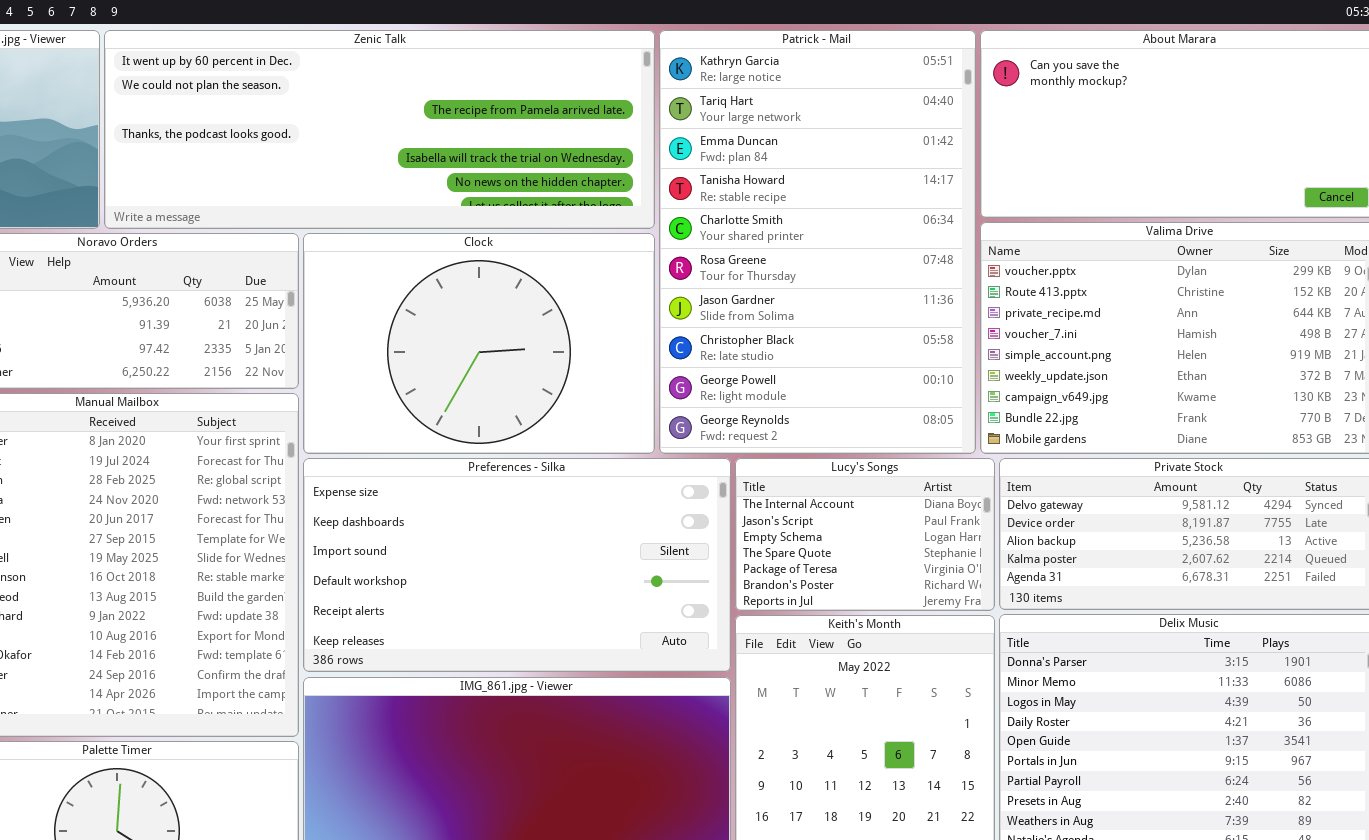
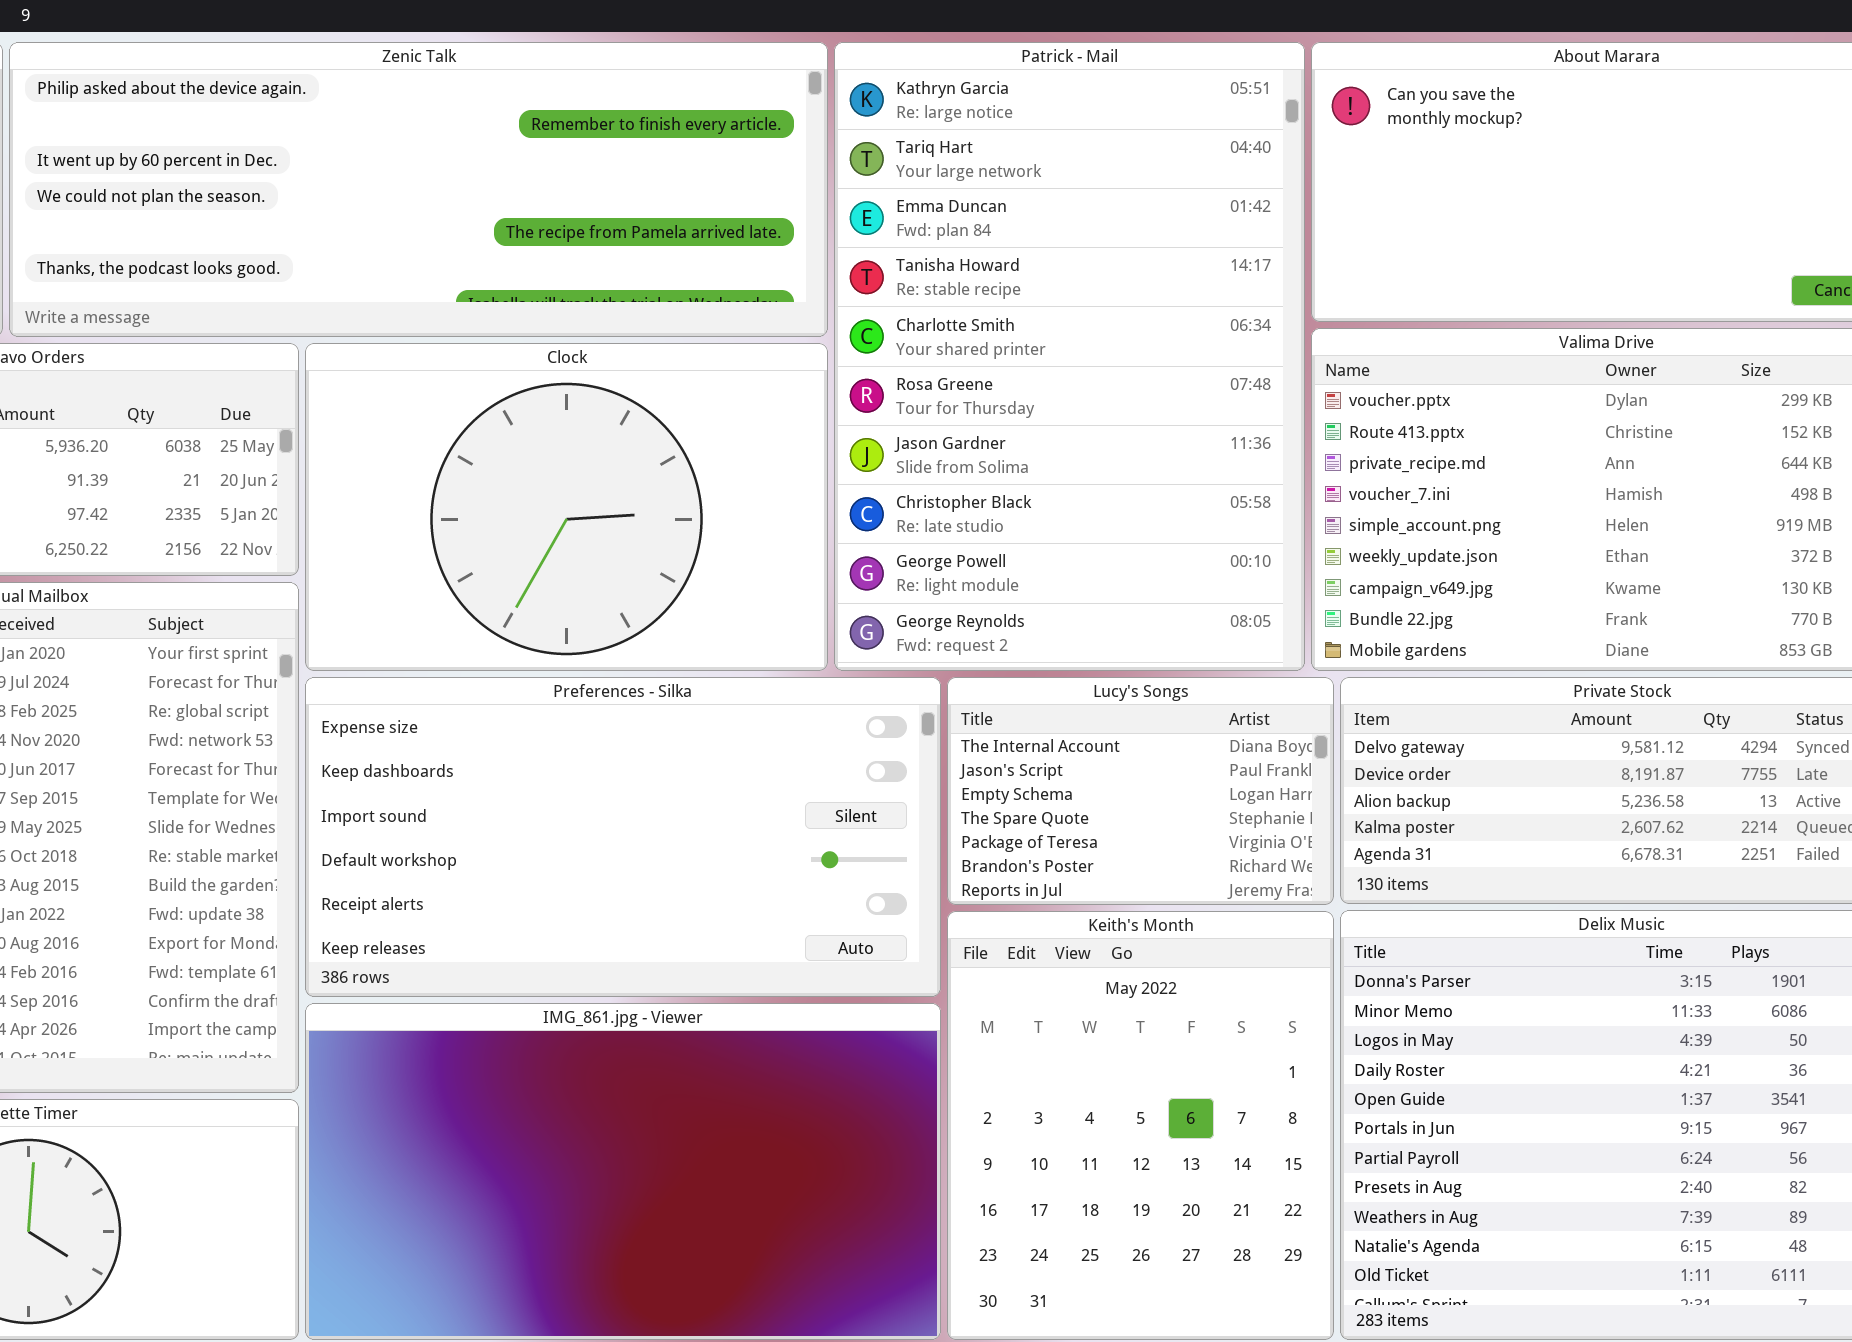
Zenic Talk: [104,30,655,229] -> [9,42,828,337], scrolled up 2 rows

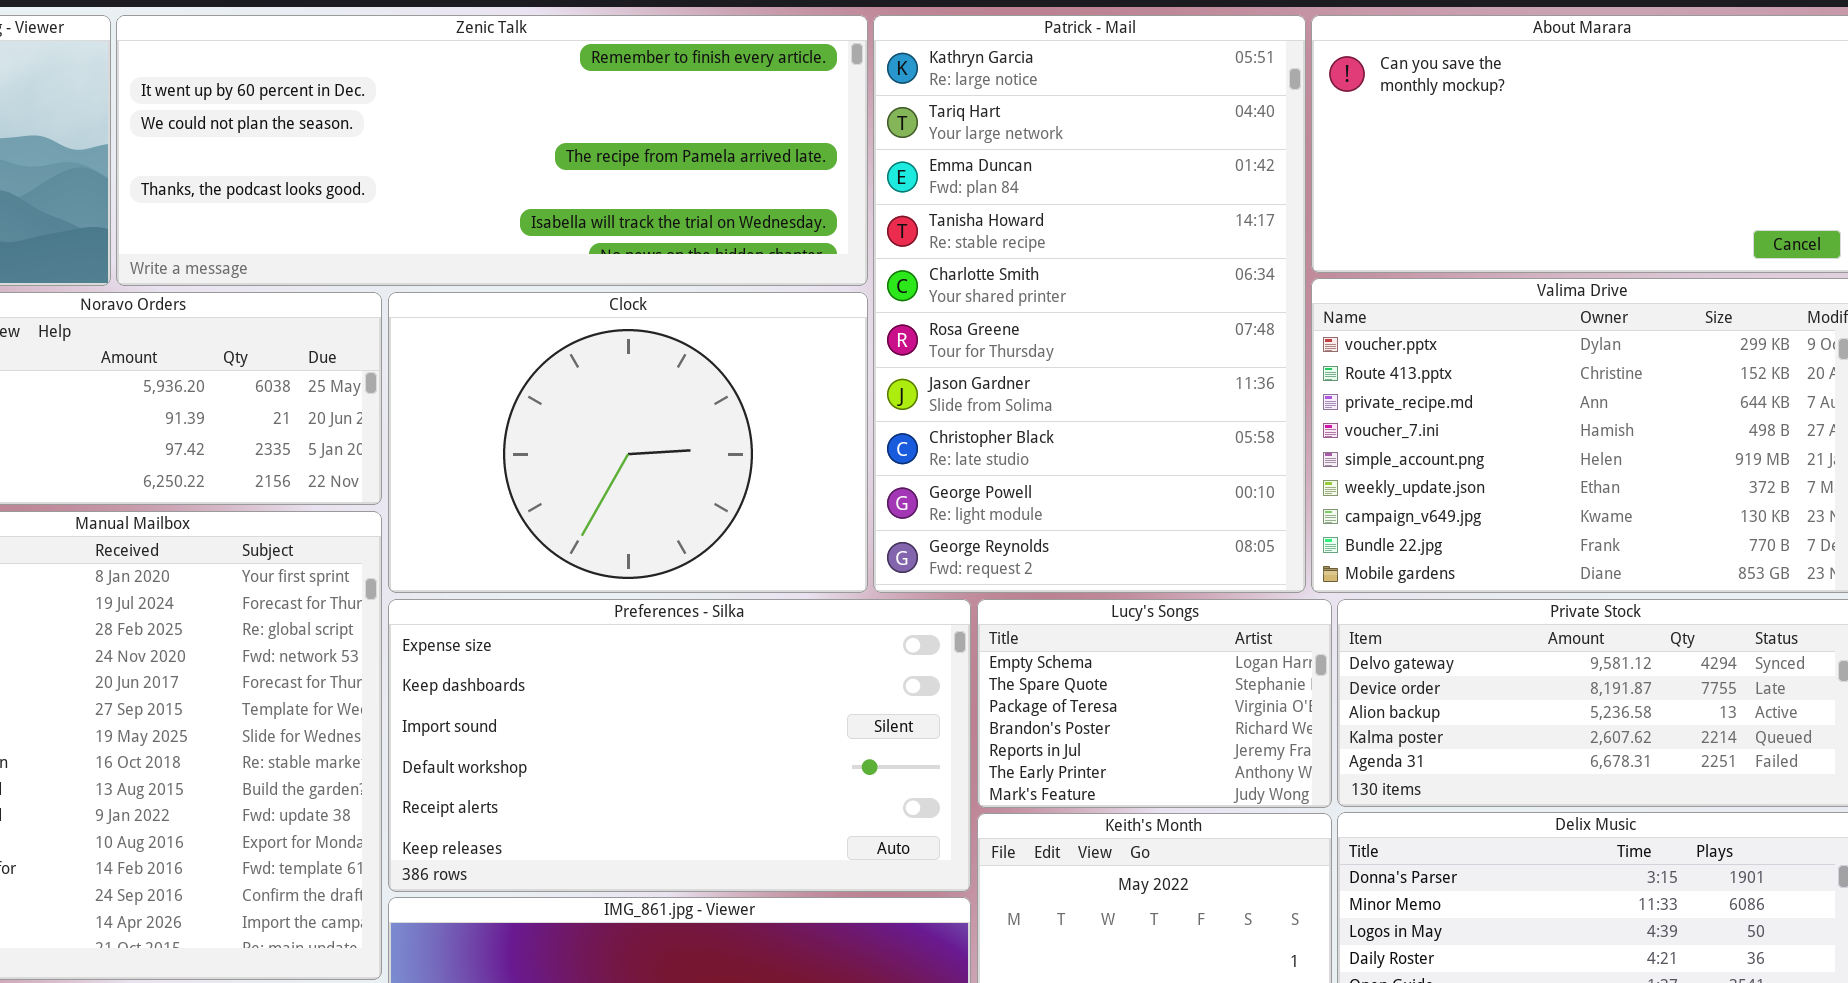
Zenic Talk: [9,42,828,337] -> [116,15,868,286], scrolled down 1 row
Lucy's Songs: [947,677,1334,905] -> [977,599,1332,808], scrolled down 2 rows

